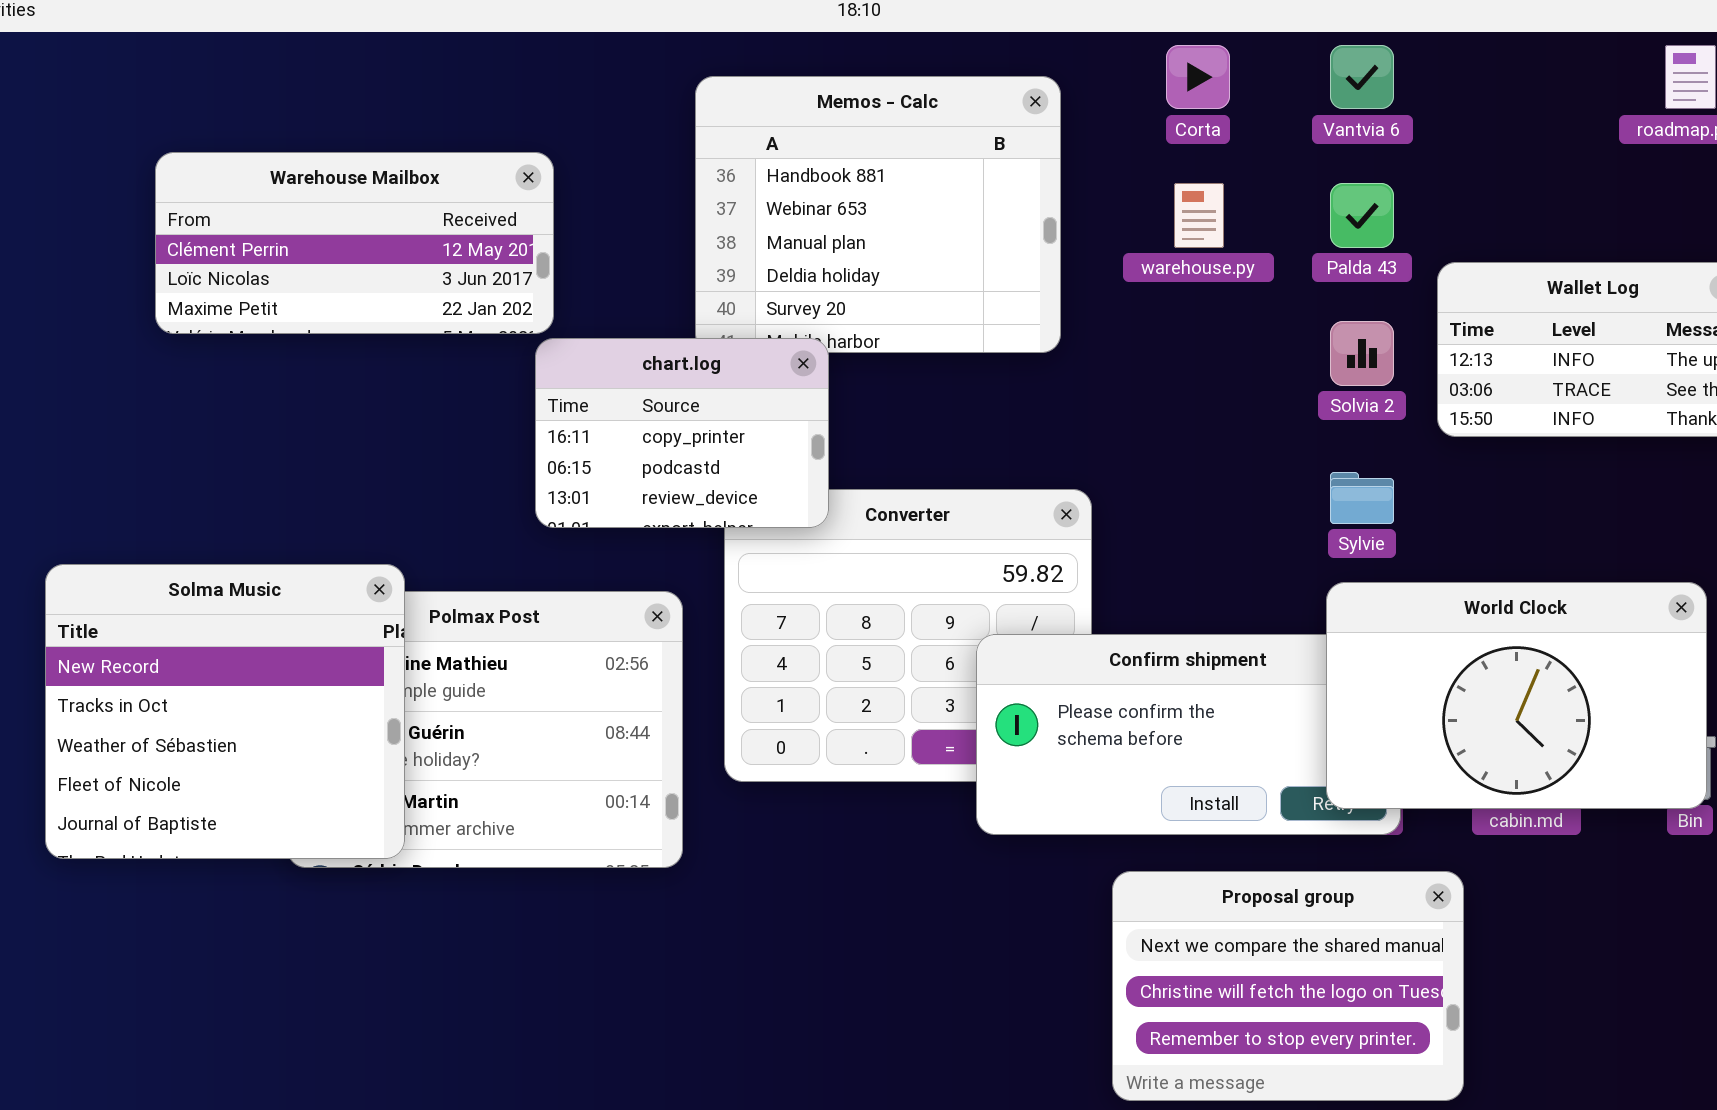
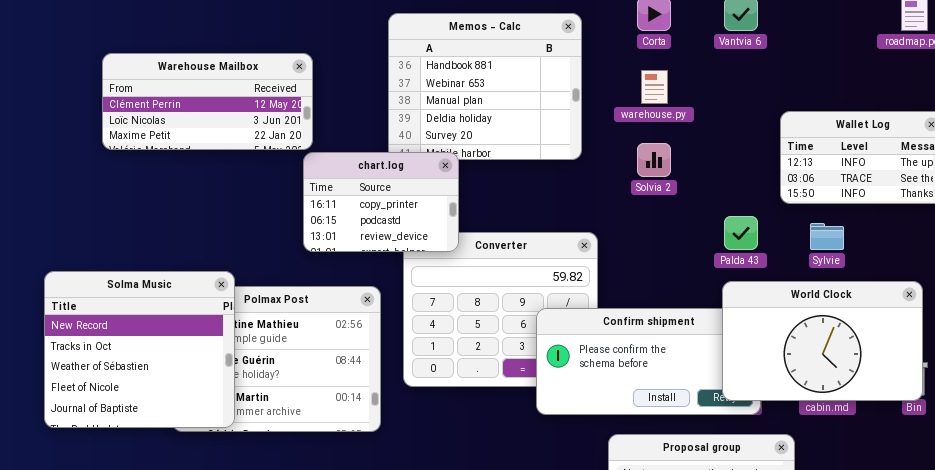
Palda 43: [1330,183,1394,248] -> [724,216,758,250], moved
Solvia 2: [1330,321,1394,386] -> [637,143,671,177], moved
Sylvie: [1330,472,1394,524] -> [810,223,844,250], moved

